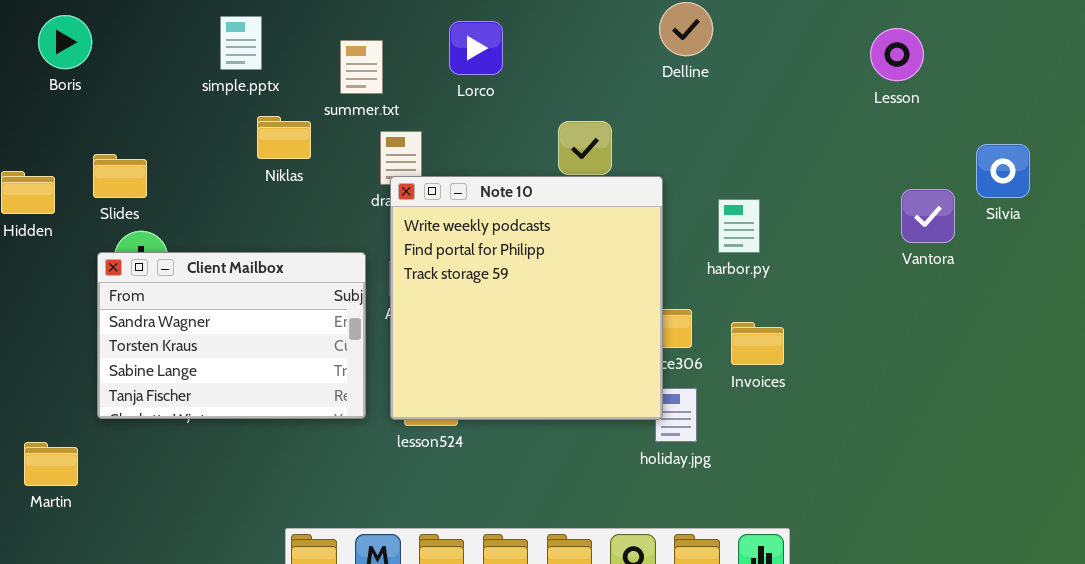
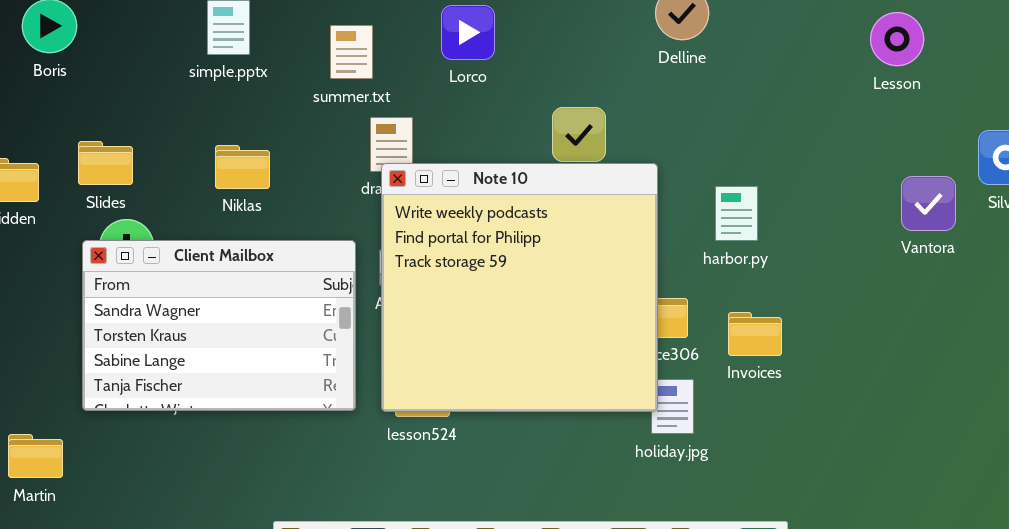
Niklas: [257,116,311,159] -> [215,145,270,189], moved

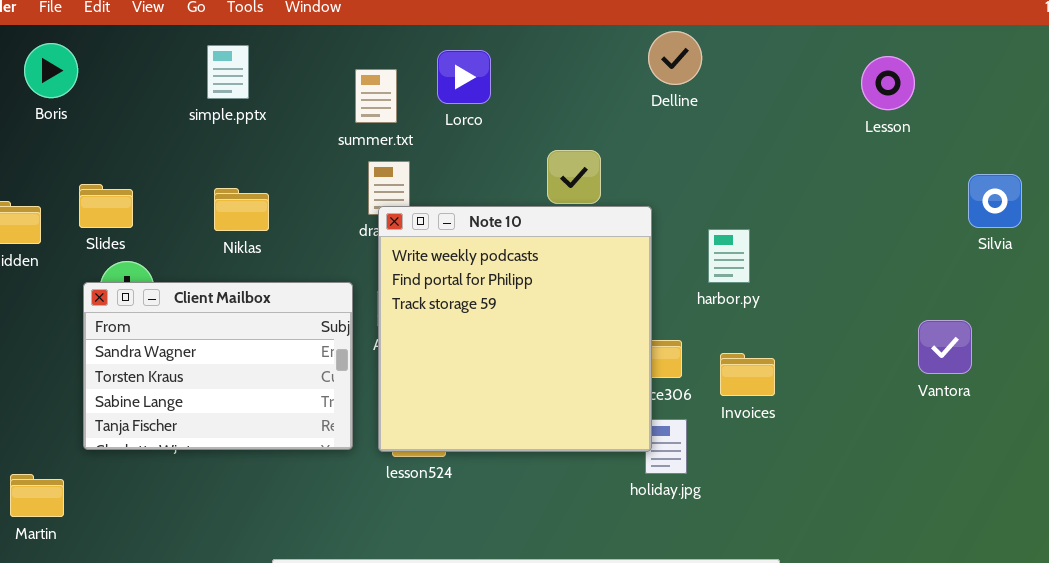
summer.txt: [330,25,373,79] -> [355,69,397,123], moved
Vantora: [901,176,956,231] -> [918,320,972,374], moved

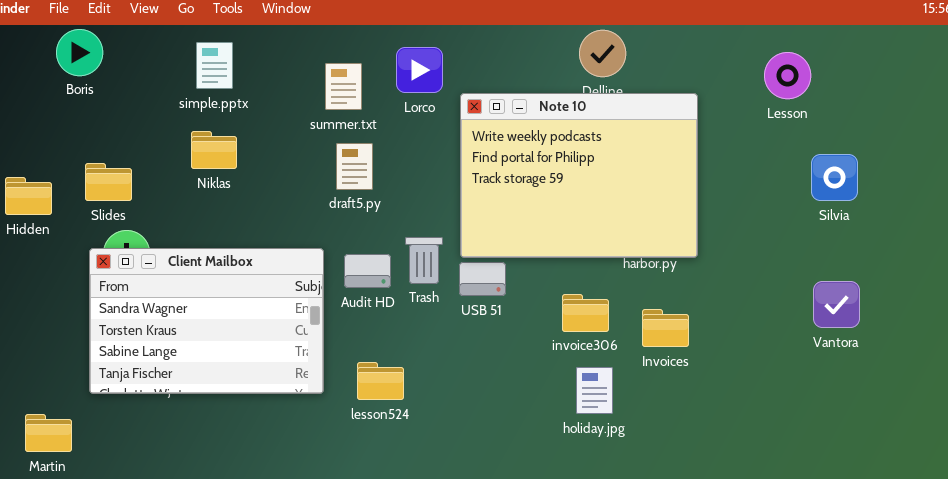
Boris: [24,43,78,98] -> [56,29,103,76], moved
Silvia: [968,174,1022,228] -> [811,154,858,201], moved
Niklas: [214,188,269,231] -> [191,131,237,169], moved
Note 10: [378,206,652,452] -> [460,93,698,258], moved, resized

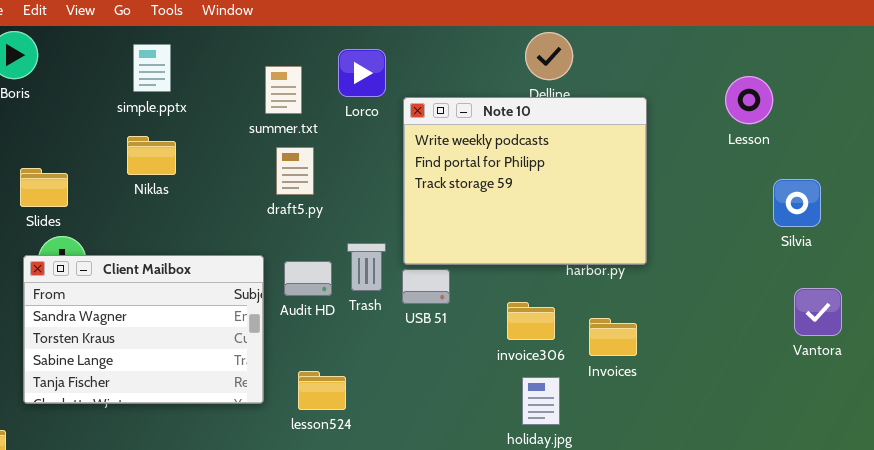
Lesson: [764,52,811,99] -> [725,76,773,124], moved
Silvia: [811,154,858,201] -> [773,179,821,227], moved
Vantora: [813,281,860,328] -> [794,288,842,336], moved

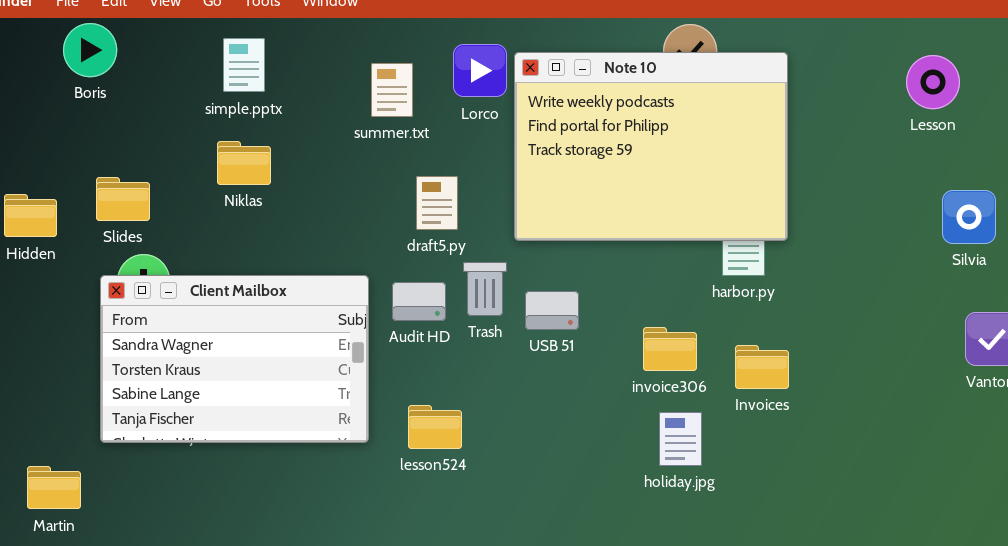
Lesson: [725,76,773,124] -> [906,55,960,109], moved
Note 10: [403,97,647,265] -> [514,52,788,241], moved
draft5.py: [276,147,314,195] -> [416,176,458,230], moved

